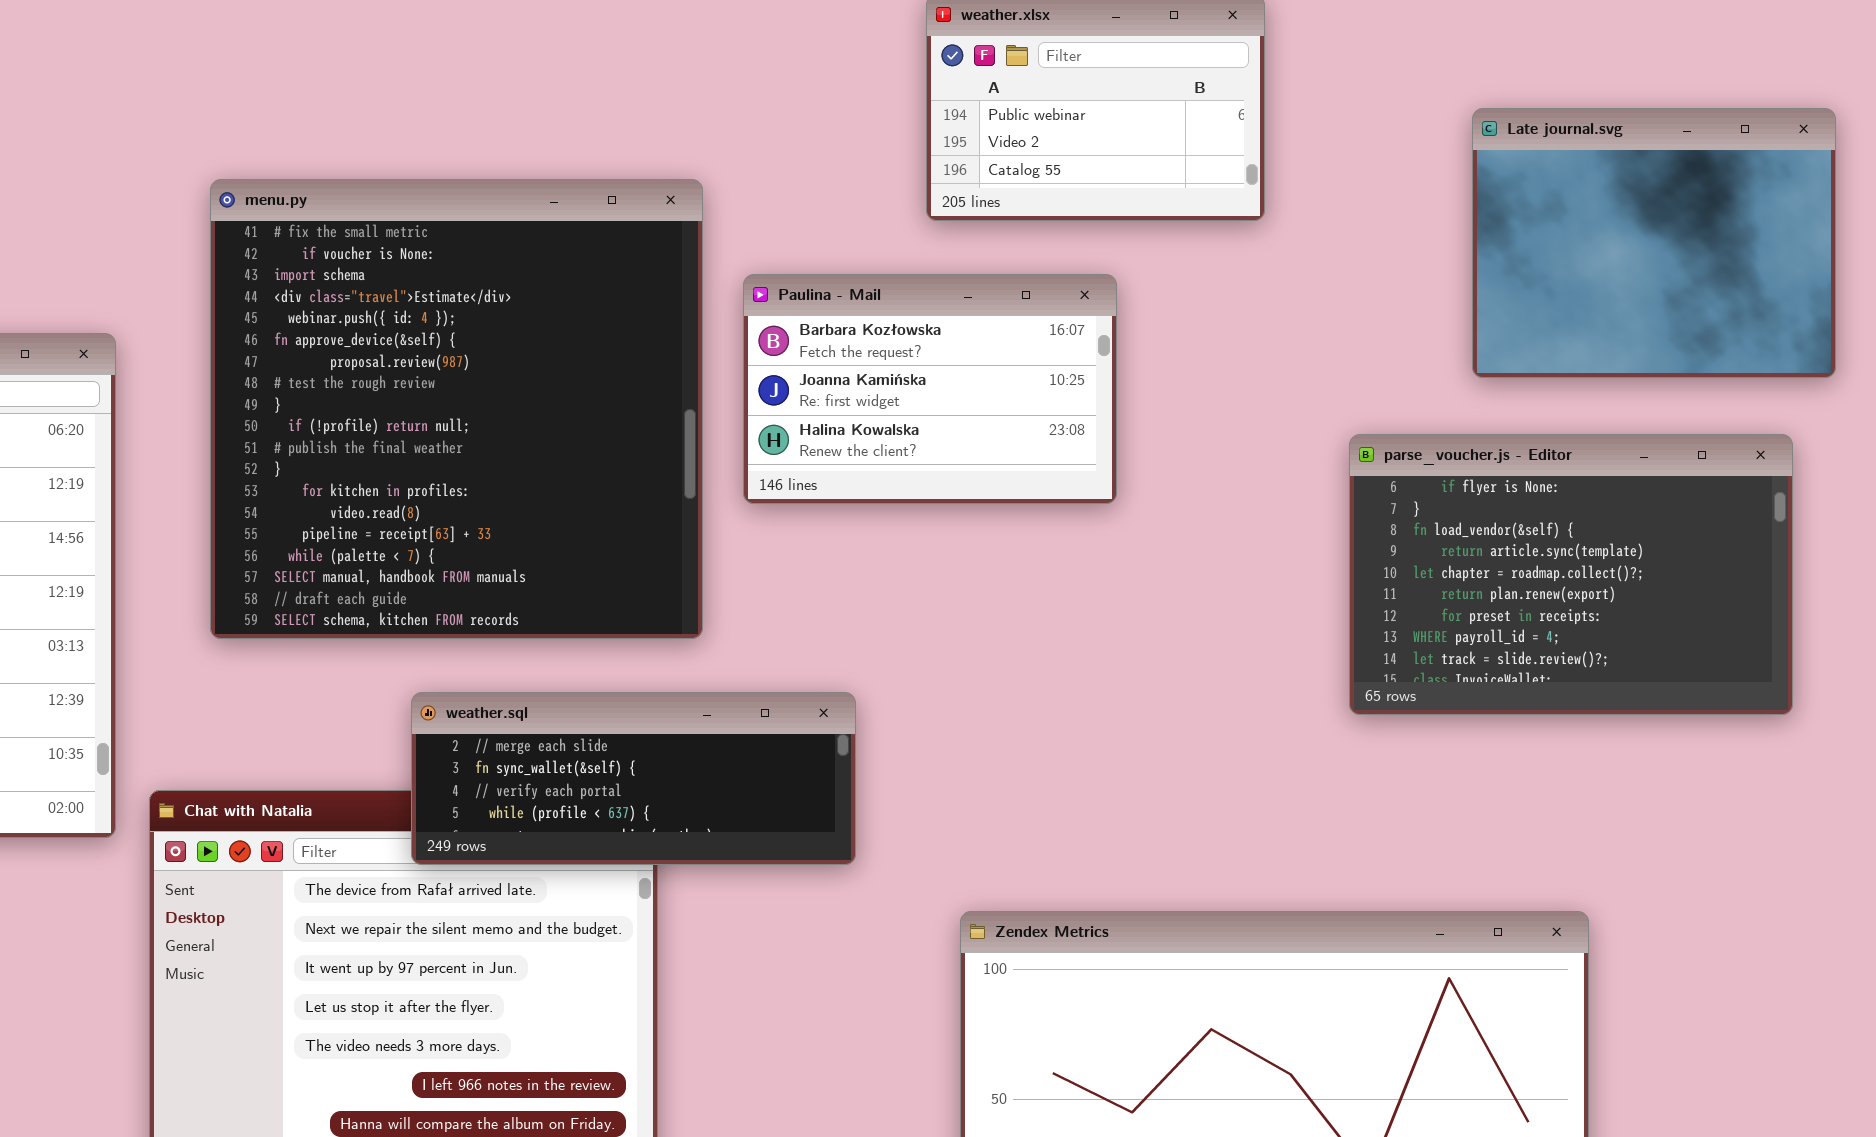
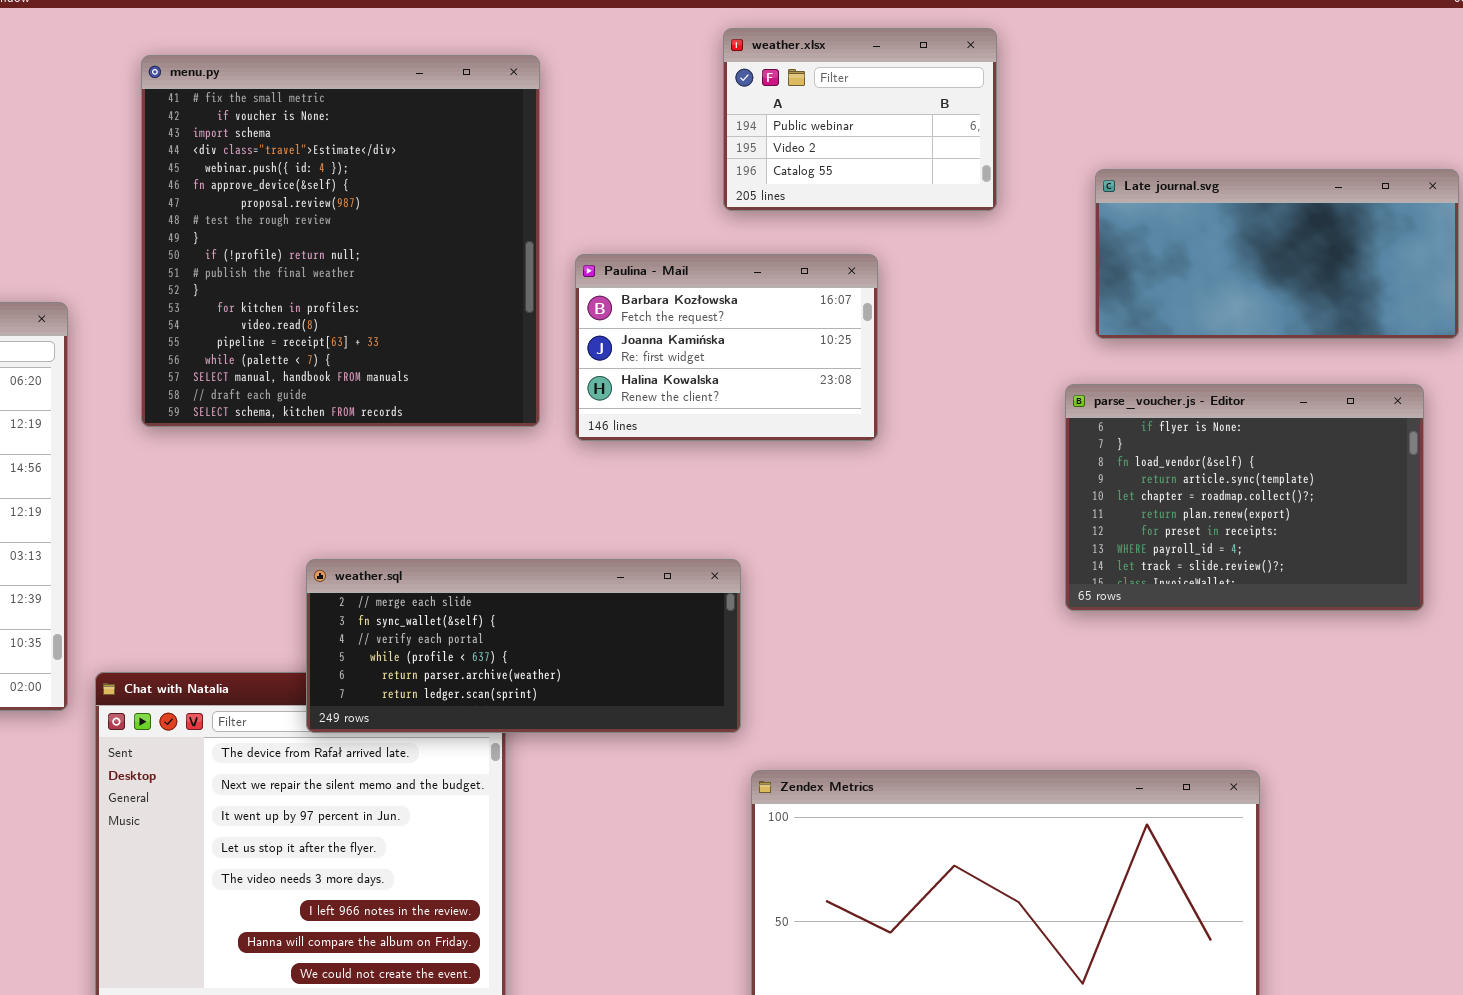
Late journal.svg: [1472,108,1836,378] -> [1095,169,1459,339], resized
menu.py: [210,179,703,639] -> [141,55,540,427], moved
weather.sql: [411,692,856,865] -> [306,559,741,733], resized

